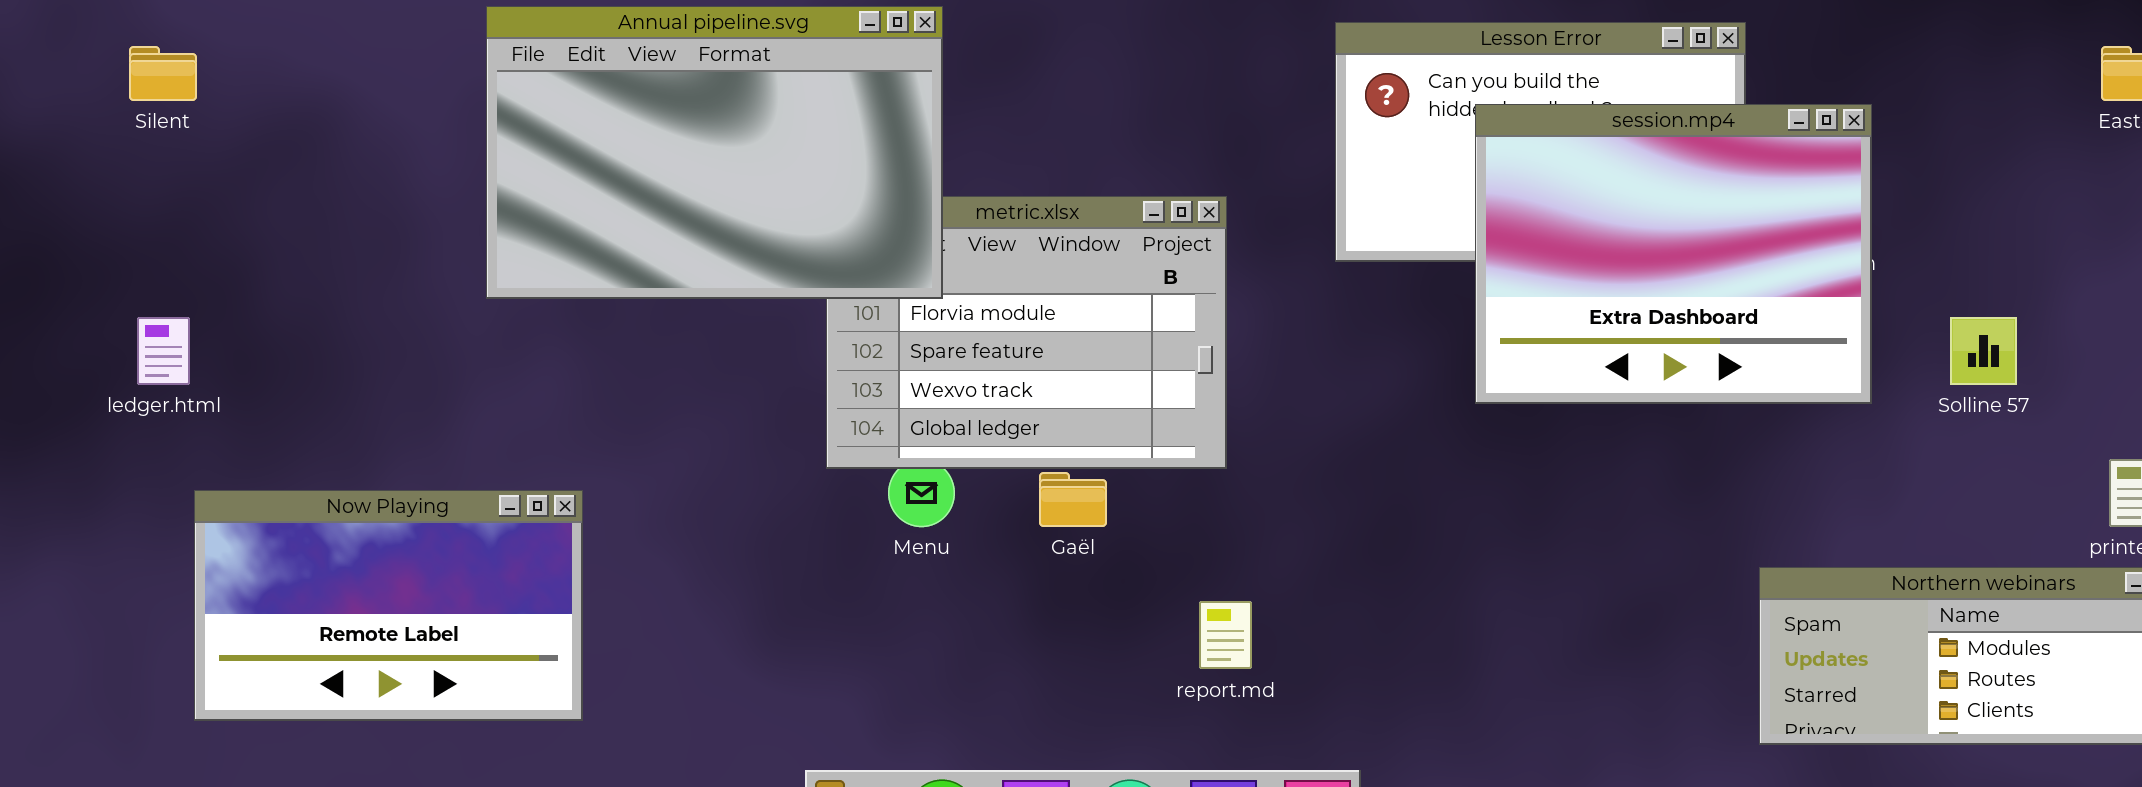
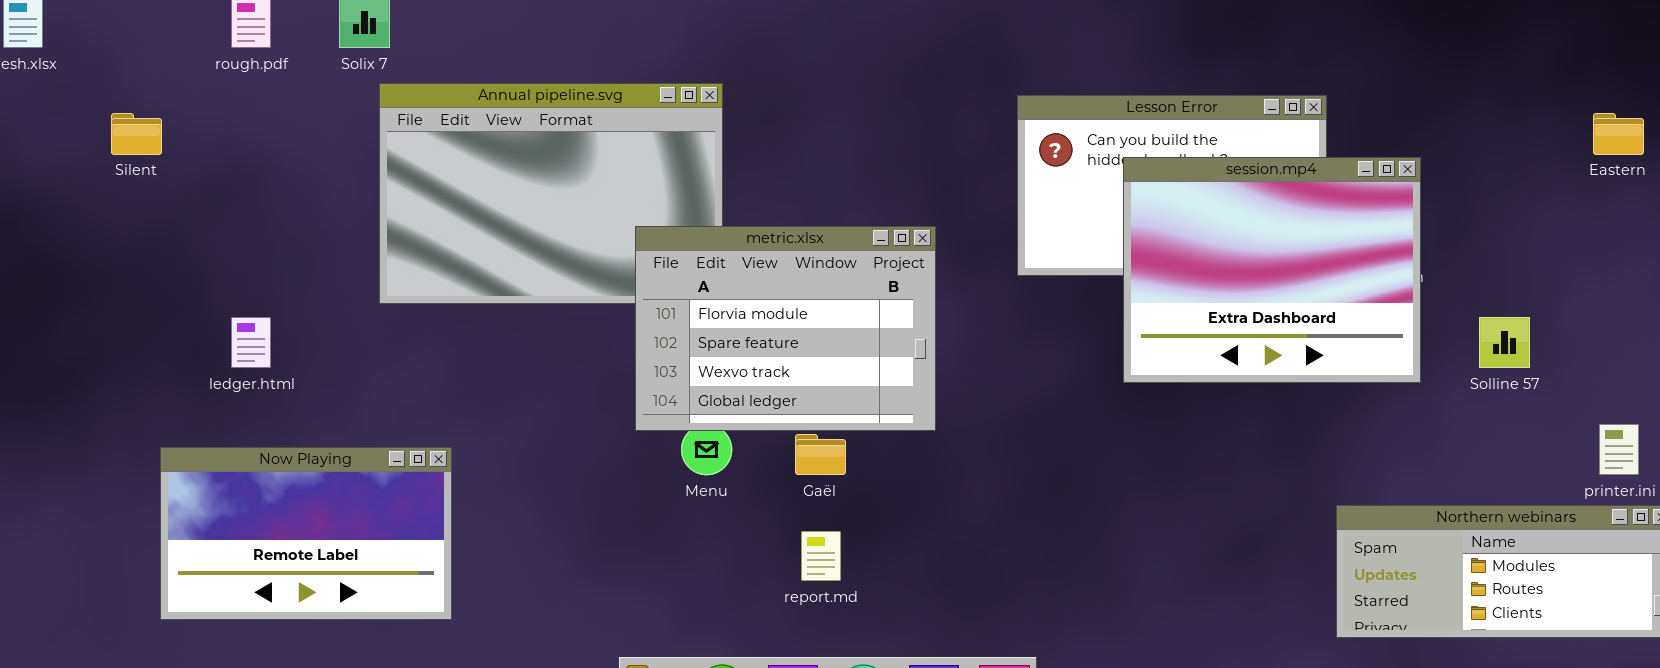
metric.xlsx: [826,196,1227,469] -> [635,226,936,431], raised
ledger.html: [137,317,190,385] -> [231,317,271,368], moved
report.md: [1199,601,1252,669] -> [801,531,841,581], moved

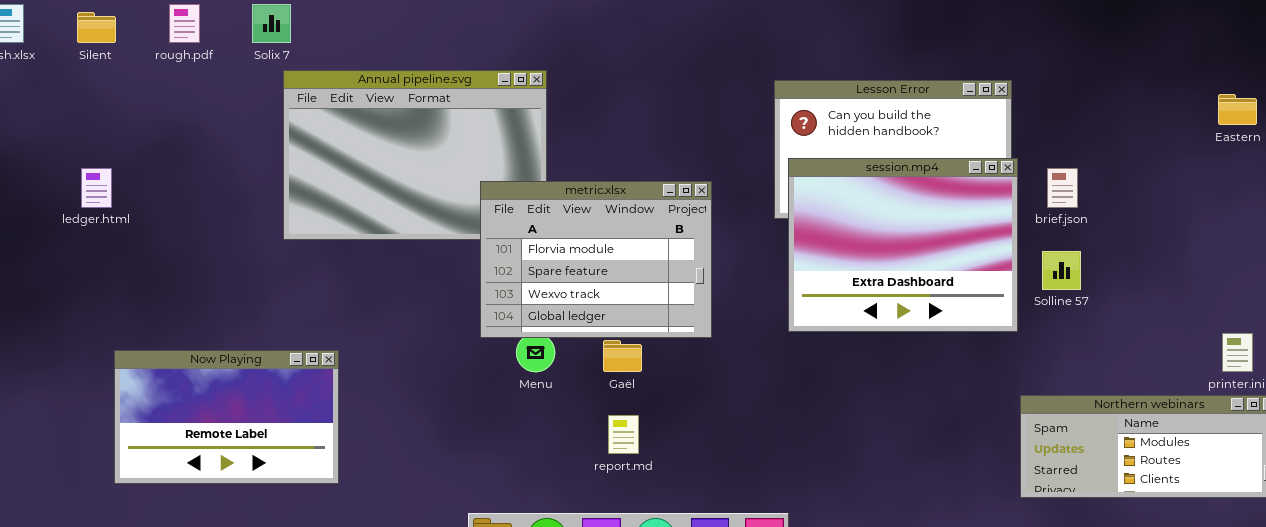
Silent: [111,113,162,155] -> [77,12,116,43], moved
session.mp4: [1123,157,1421,383] -> [788,158,1018,332], moved
ledger.html: [231,317,271,368] -> [81,168,112,208], moved
Solline 57: [1479,317,1530,368] -> [1042,251,1081,290], moved

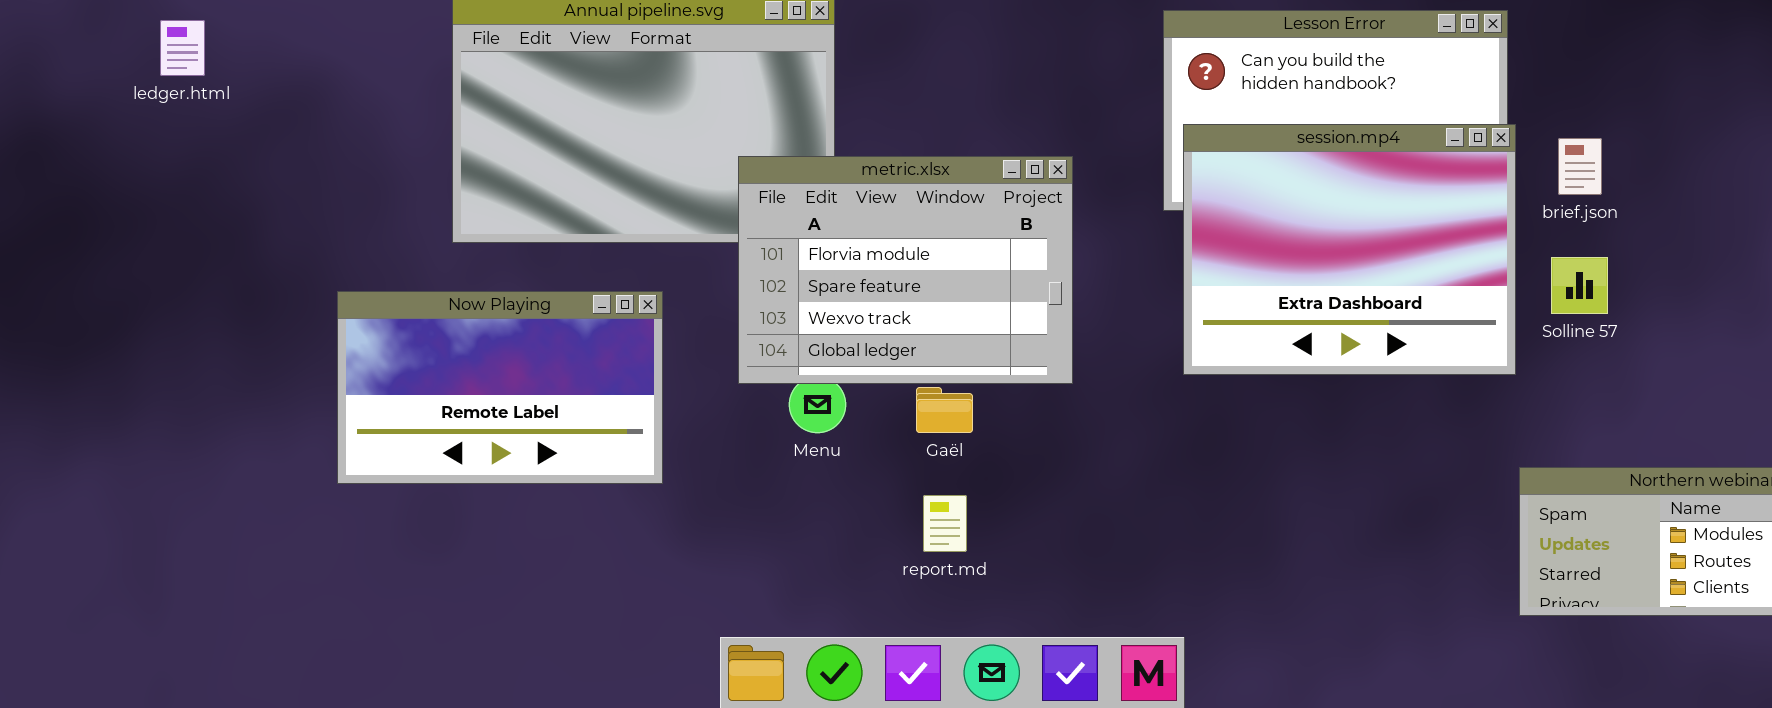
ledger.html: [81,168,112,208] -> [160,20,205,76], moved
Now Playing: [114,350,339,484] -> [337,291,663,484], moved

